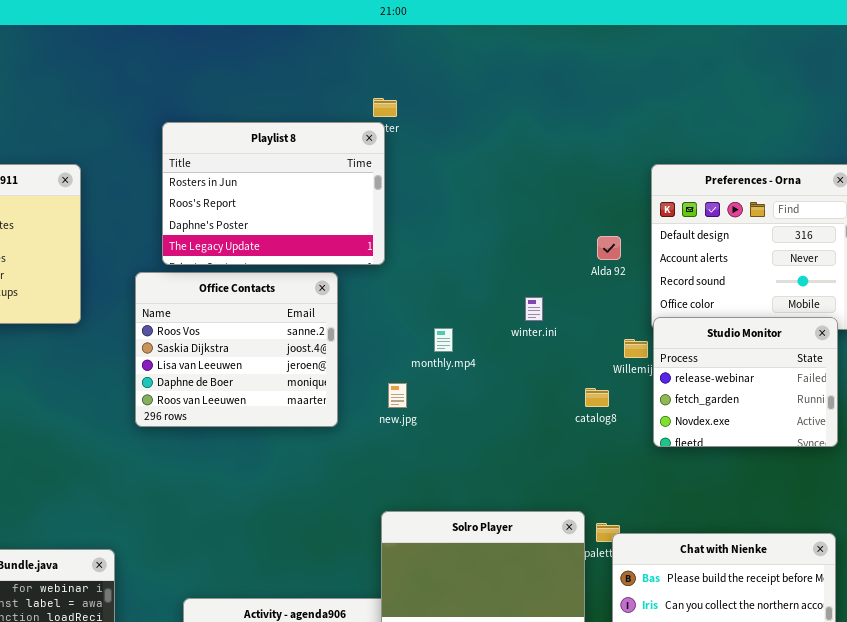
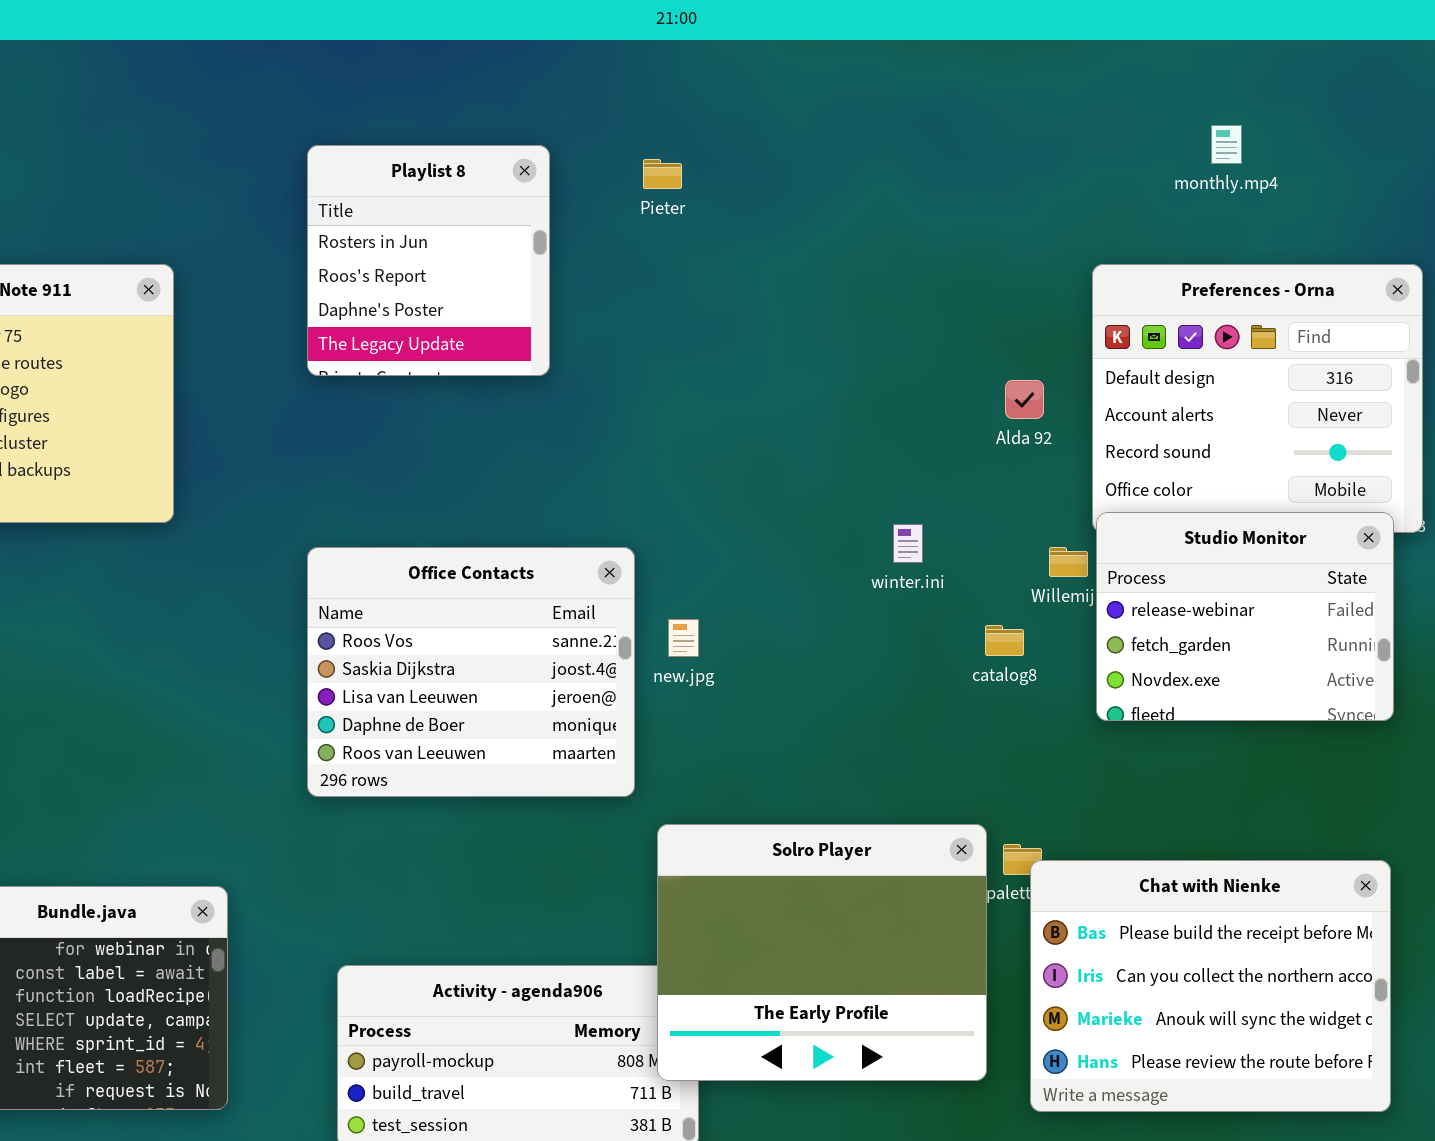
Playlist 8: [162,122,385,265] -> [307,145,550,376], moved, resized
Office Contacts: [135,272,338,427] -> [307,547,635,797], moved
winter.ini: [525,297,543,321] -> [893,524,923,563], moved
monthly.mp4: [434,328,453,352] -> [1211,125,1242,164], moved

